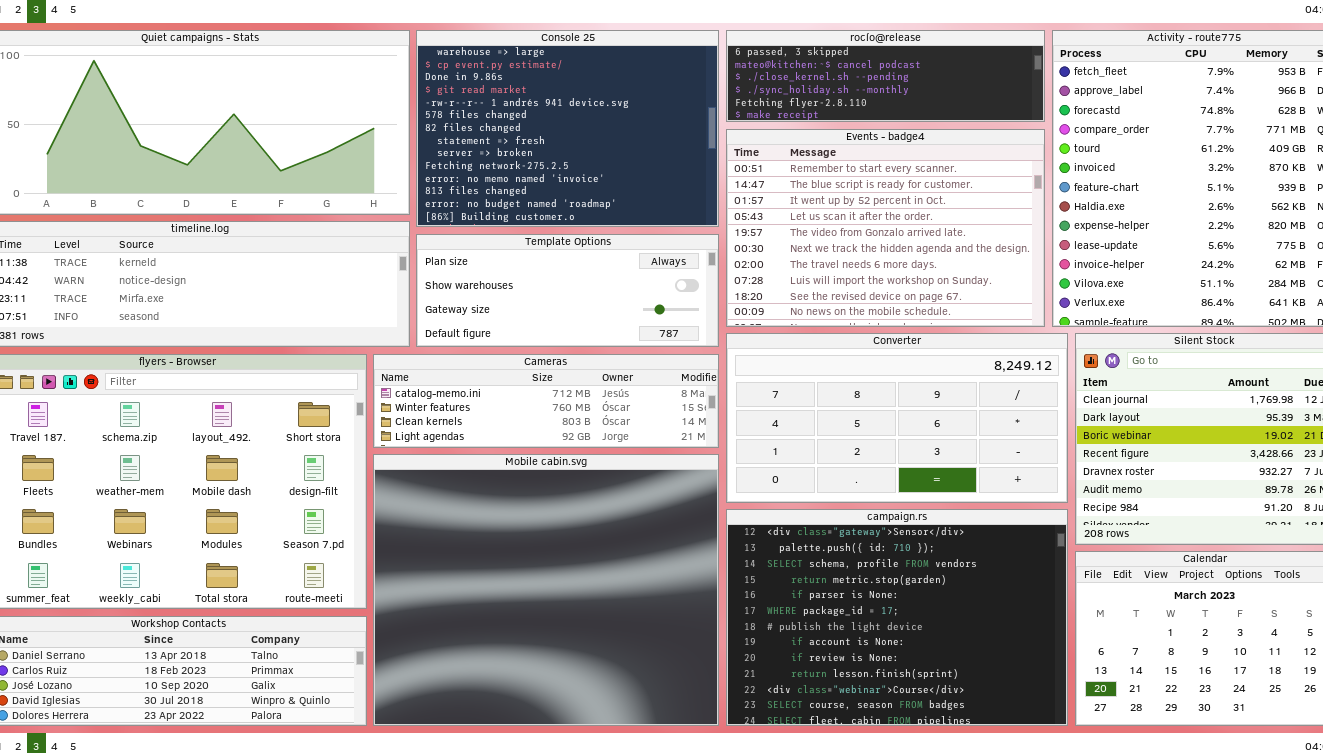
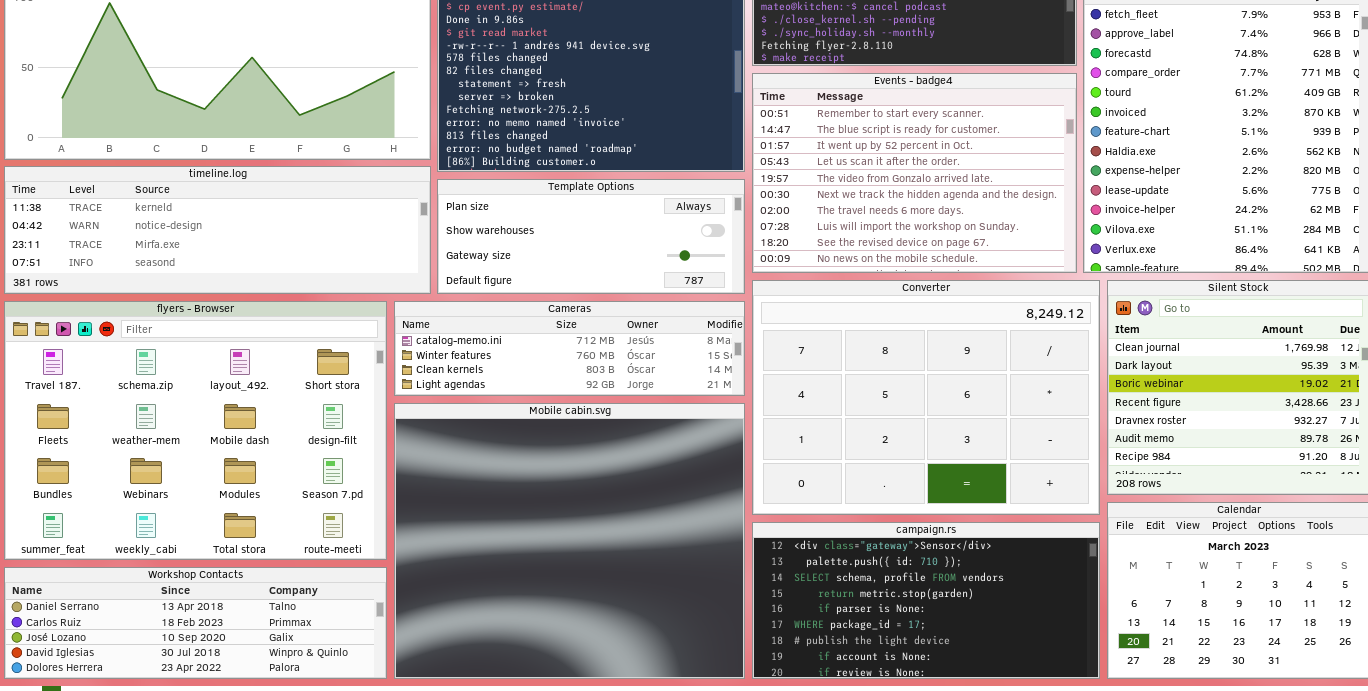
Converter: [726,333,1068,503] -> [752,280,1100,515], resized
campaign.rs: [726,509,1068,726] -> [752,522,1100,679], resized

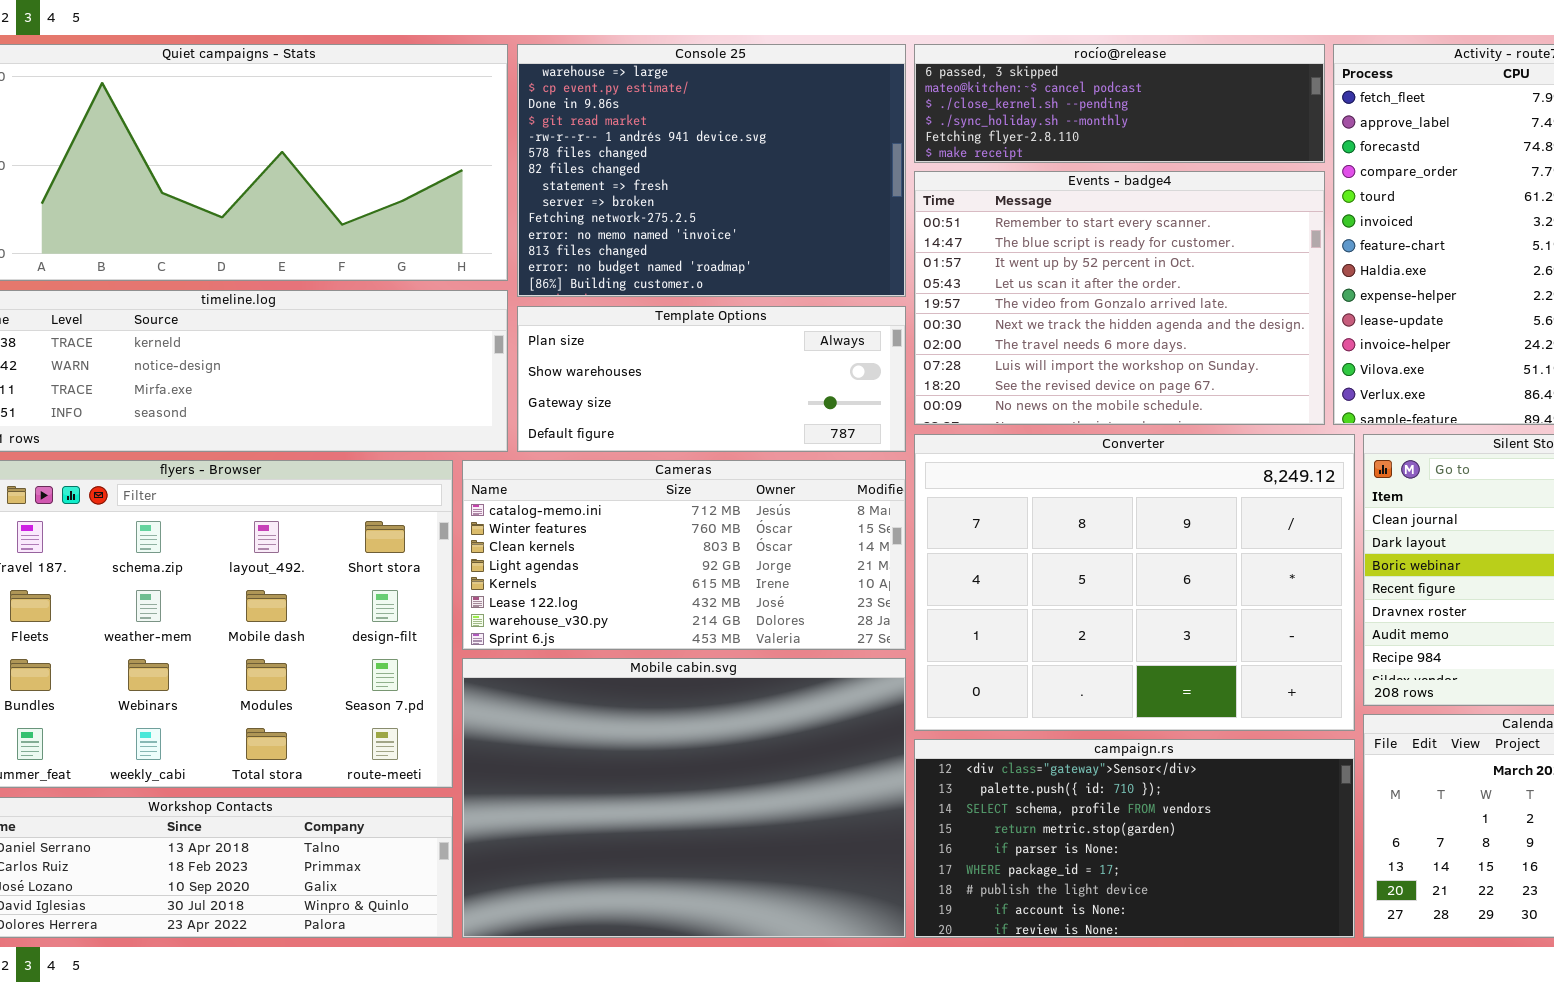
Cameras: [394,301,745,396] -> [462,460,906,650], resized
Mobile cabin.svg: [394,403,745,679] -> [462,658,906,938], resized

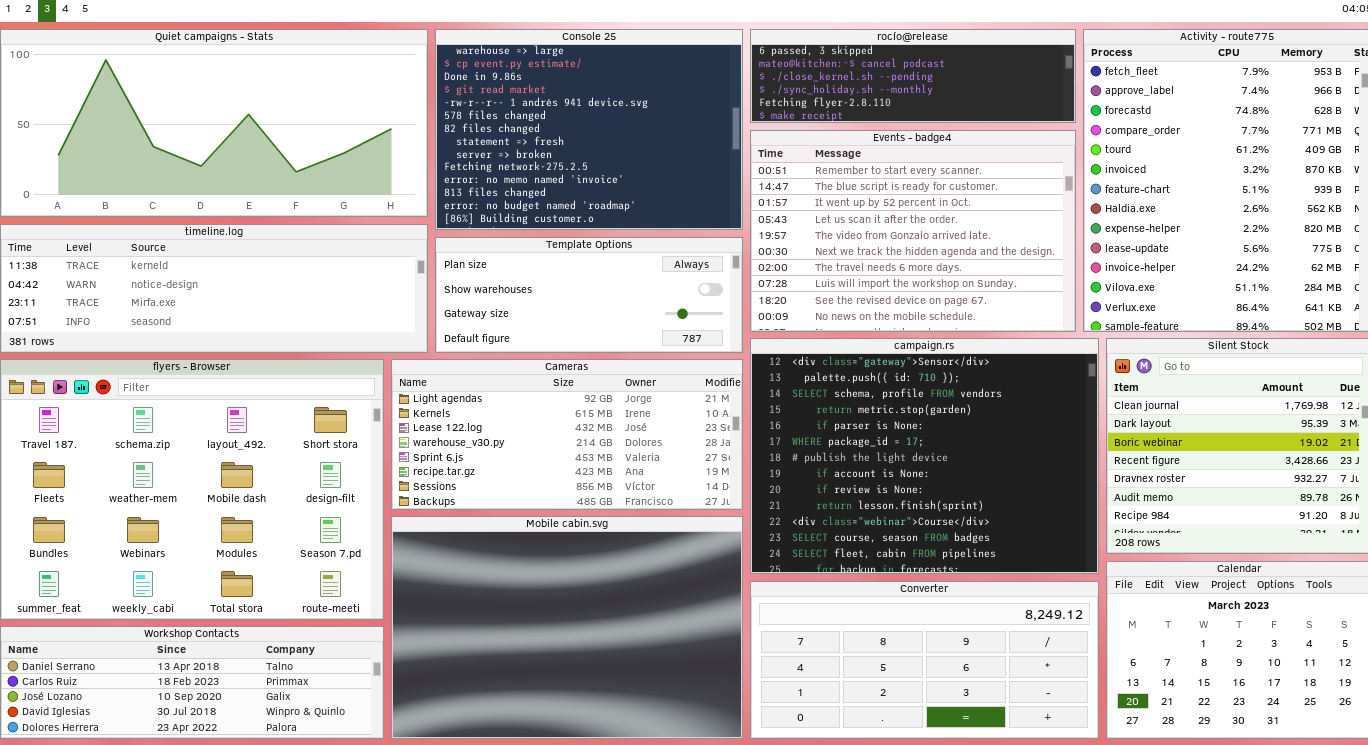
Converter: [914,434,1355,731] -> [750,581,1099,739], moved, resized
Cameras: [462,460,906,650] -> [391,359,743,510], scrolled down 3 rows
campaign.rs: [914,739,1355,938] -> [750,338,1099,574], moved, resized

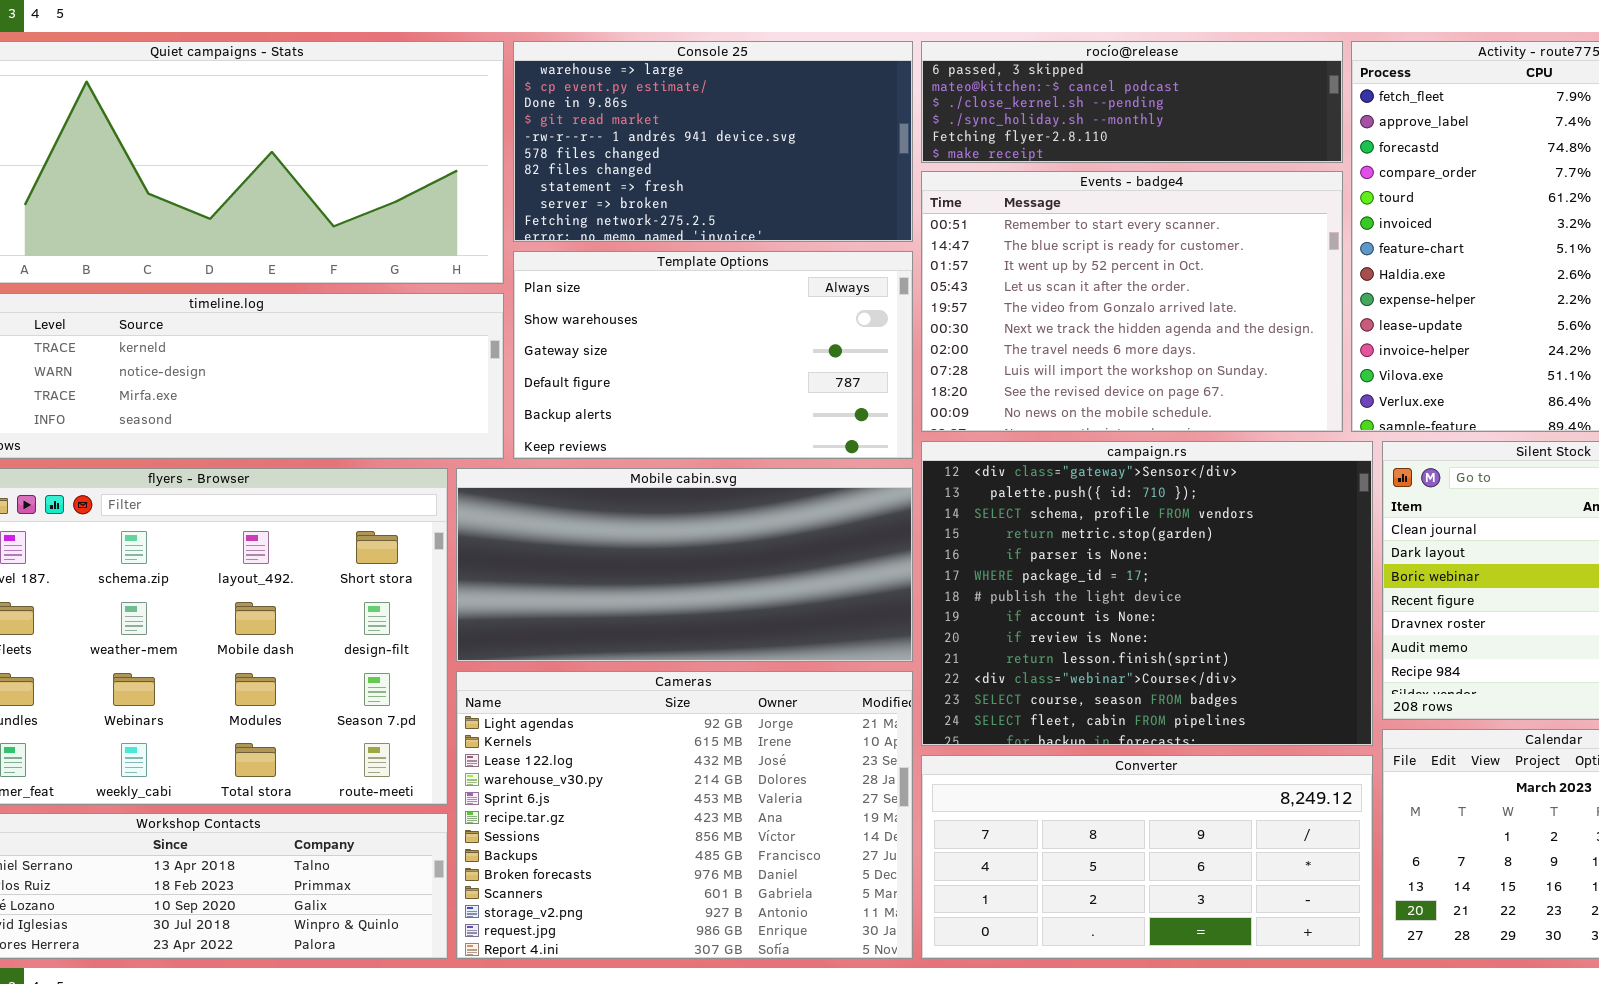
Console 25: [435,29,743,230] -> [513,41,913,242], resized
Template Options: [435,237,743,353] -> [513,251,913,459], resized
Cameras: [391,359,743,510] -> [456,671,913,959], moved, resized
Mobile cabin.svg: [391,516,743,739] -> [456,468,913,662], moved, resized

